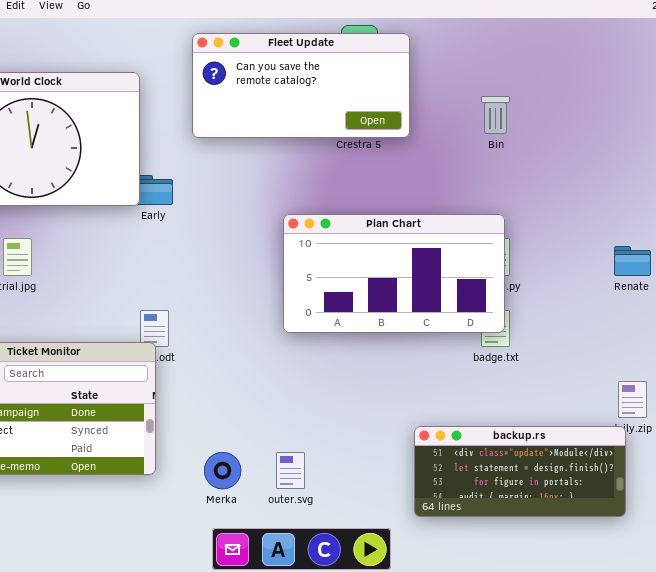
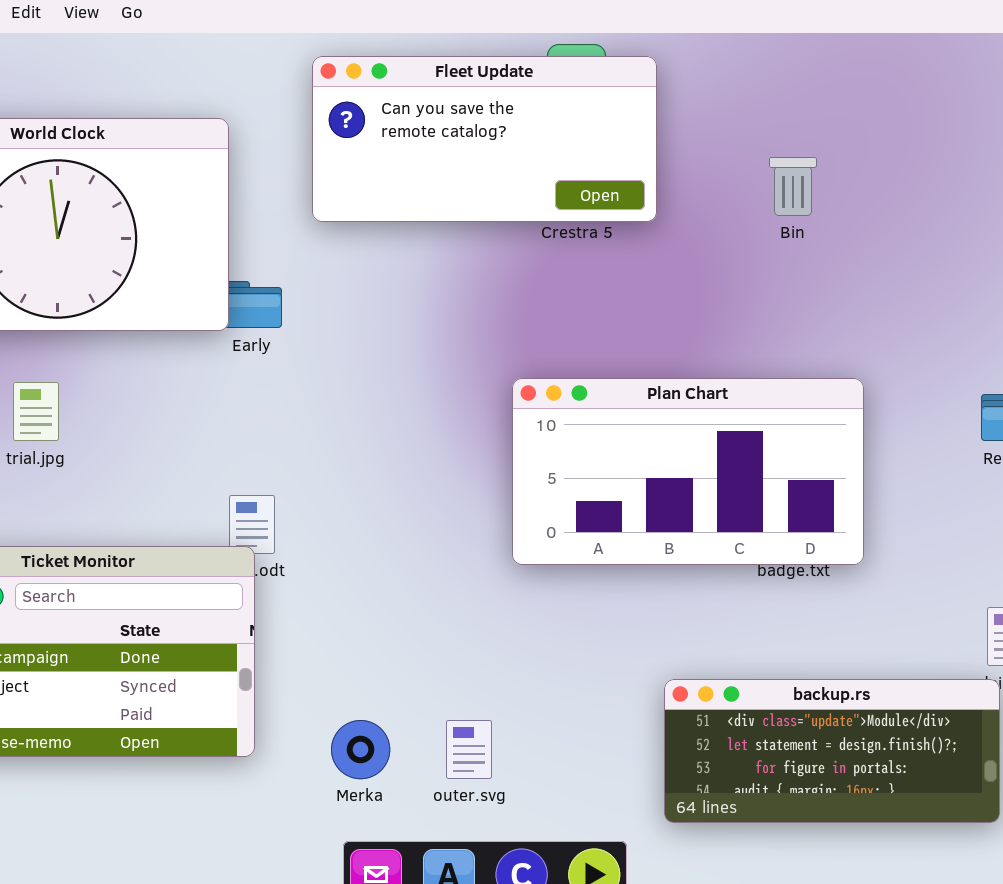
Plan Chart: [283,214,505,333] -> [512,378,864,565], moved

